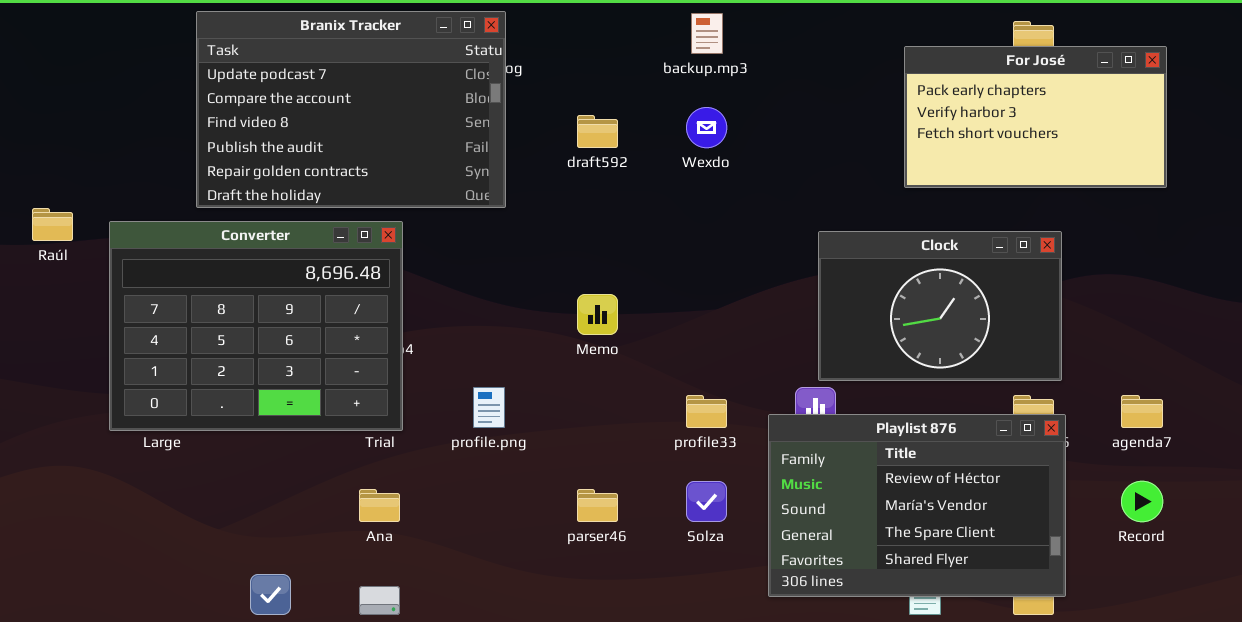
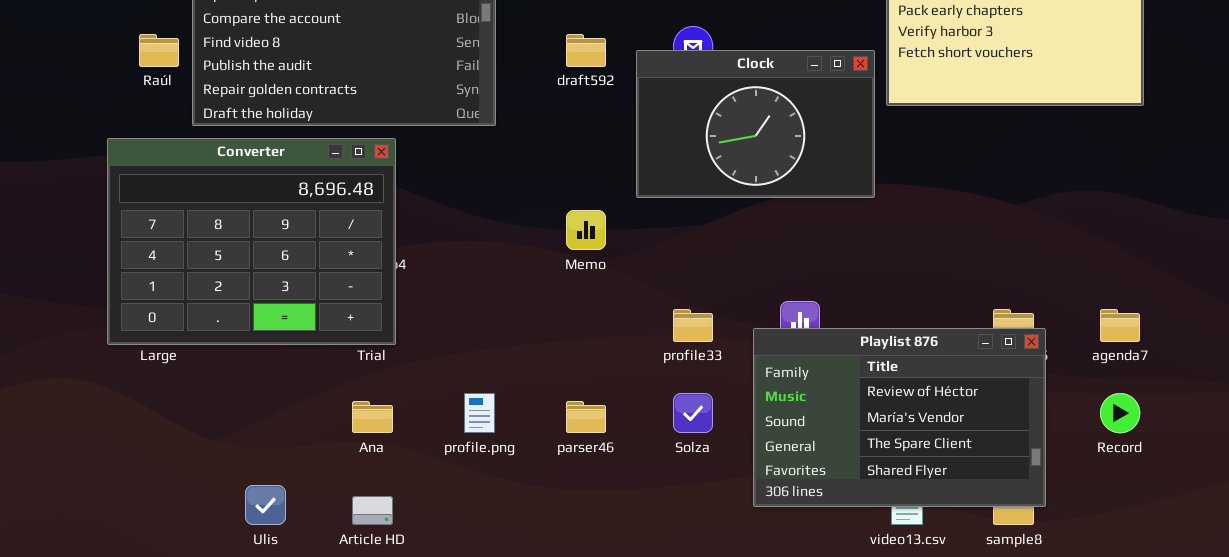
Raúl: [32,208,73,241] -> [139,34,179,67], moved
Clock: [818,231,1062,381] -> [636,50,875,198], moved
profile.png: [473,387,505,428] -> [464,393,495,433], moved

